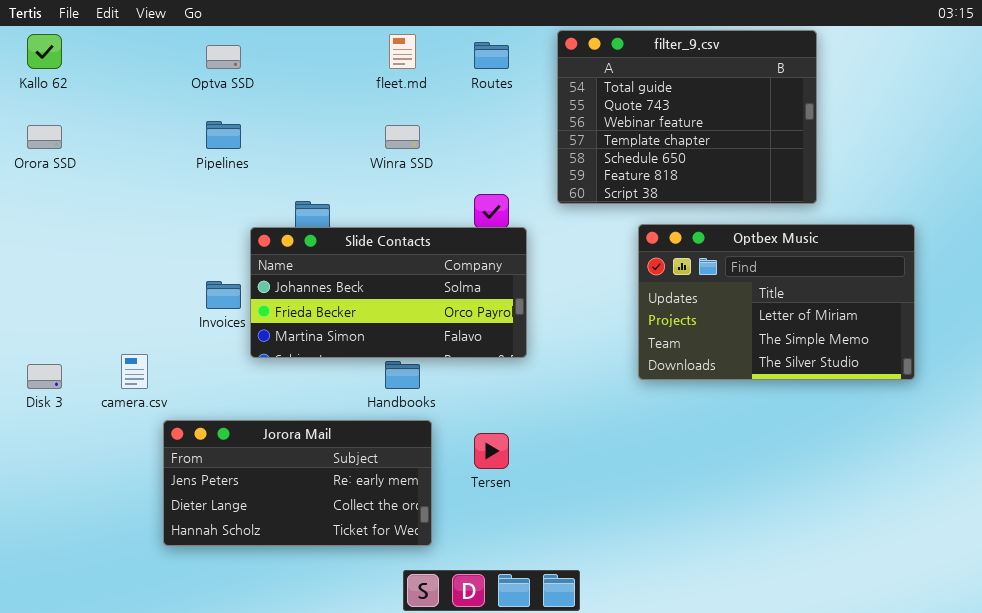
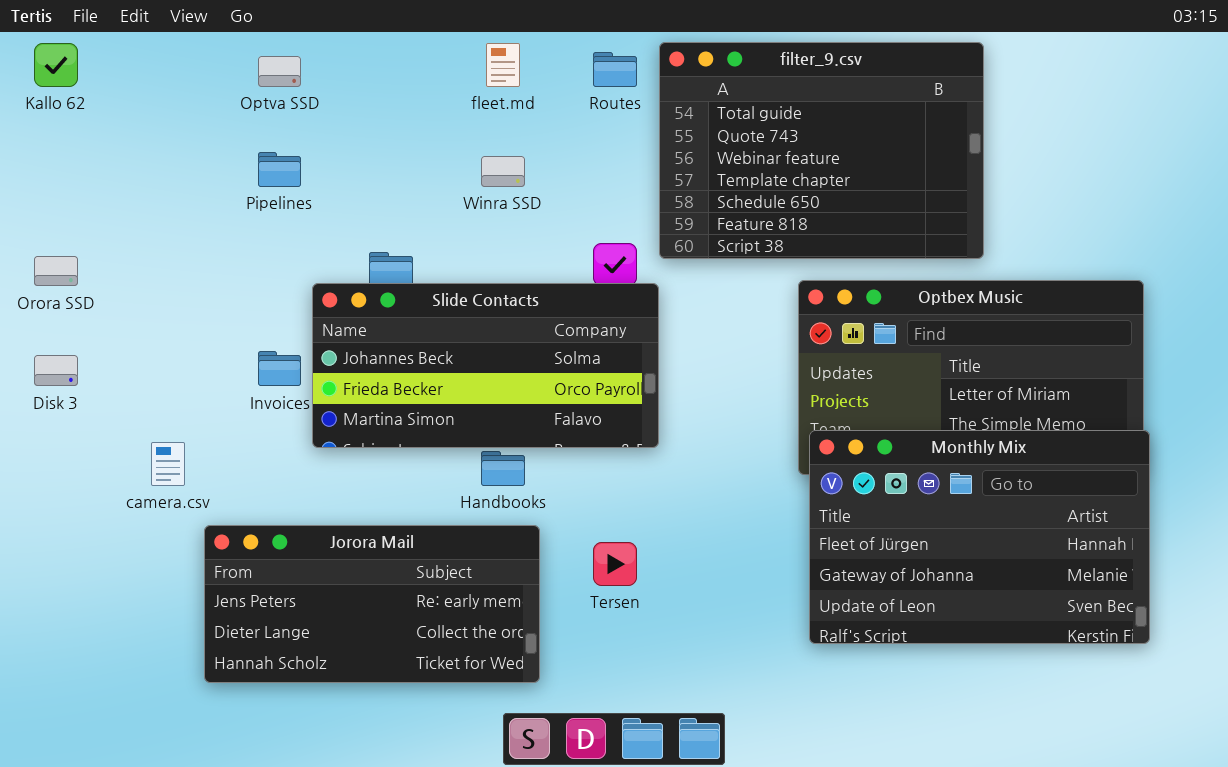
filter_9.csv: [557,30,817,204] -> [659,42,984,259], moved
Orora SSD: [27,125,62,149] -> [34,256,78,286], moved
Monthly Mix: none -> [809,430,1150,644], opened
Disk 3: [27,364,62,389] -> [34,355,78,386], moved

